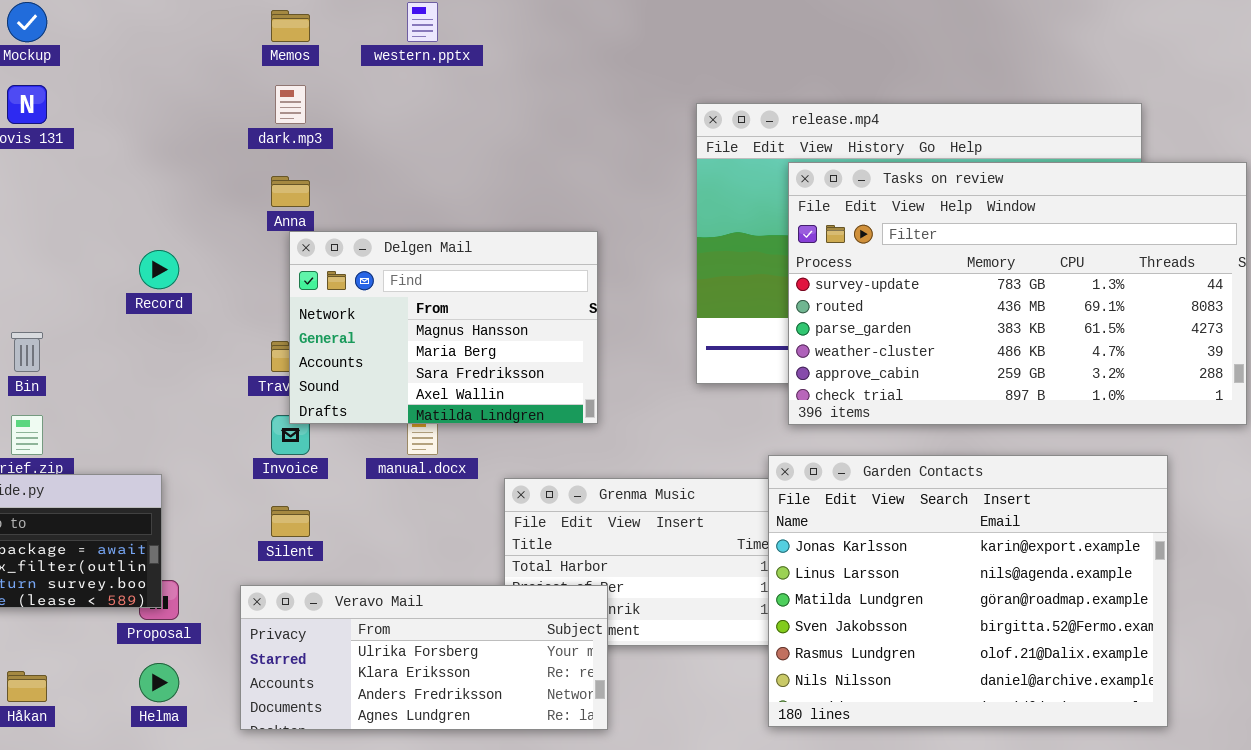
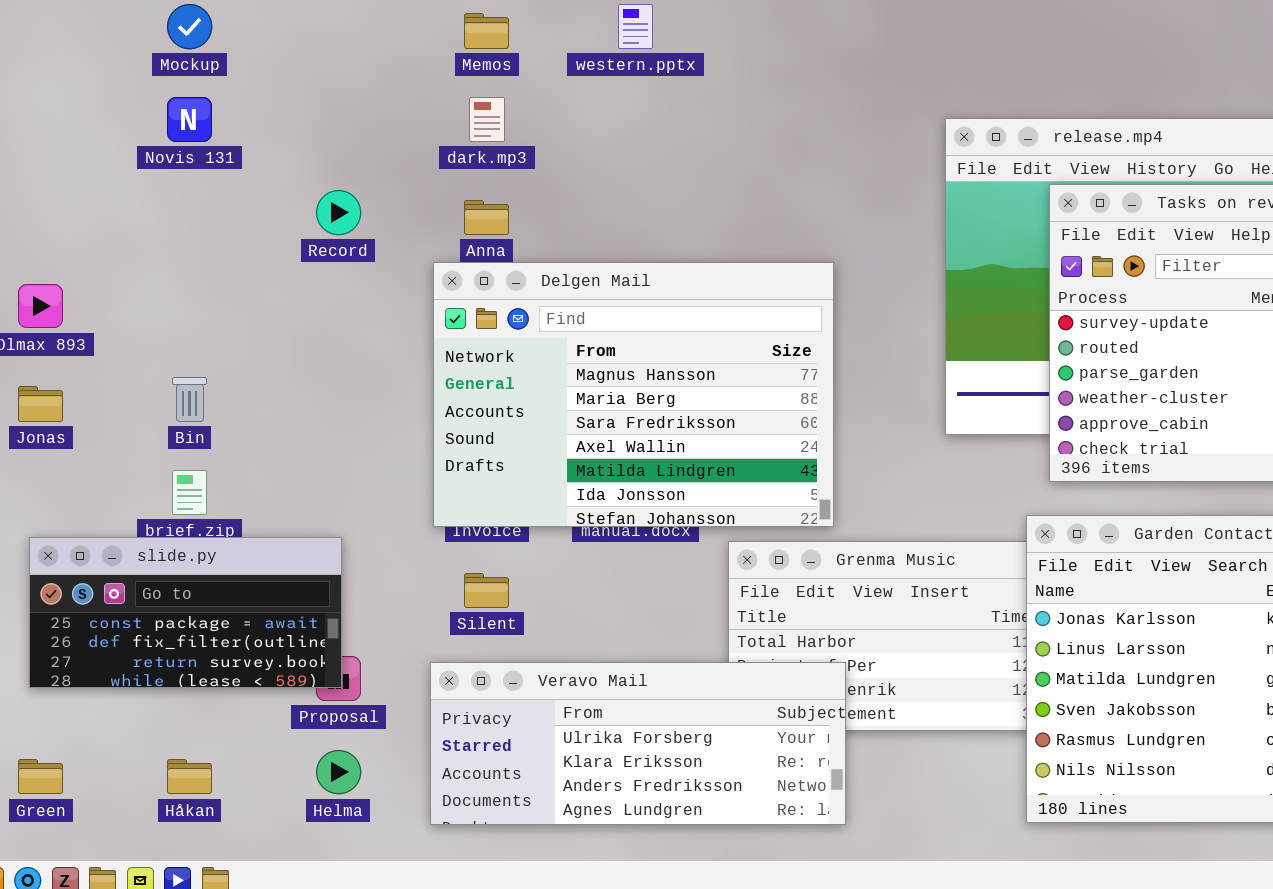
Delgen Mail: [289,231,598,424] -> [433,262,834,527], resized
Record: [139,250,179,289] -> [316,190,361,235], moved

